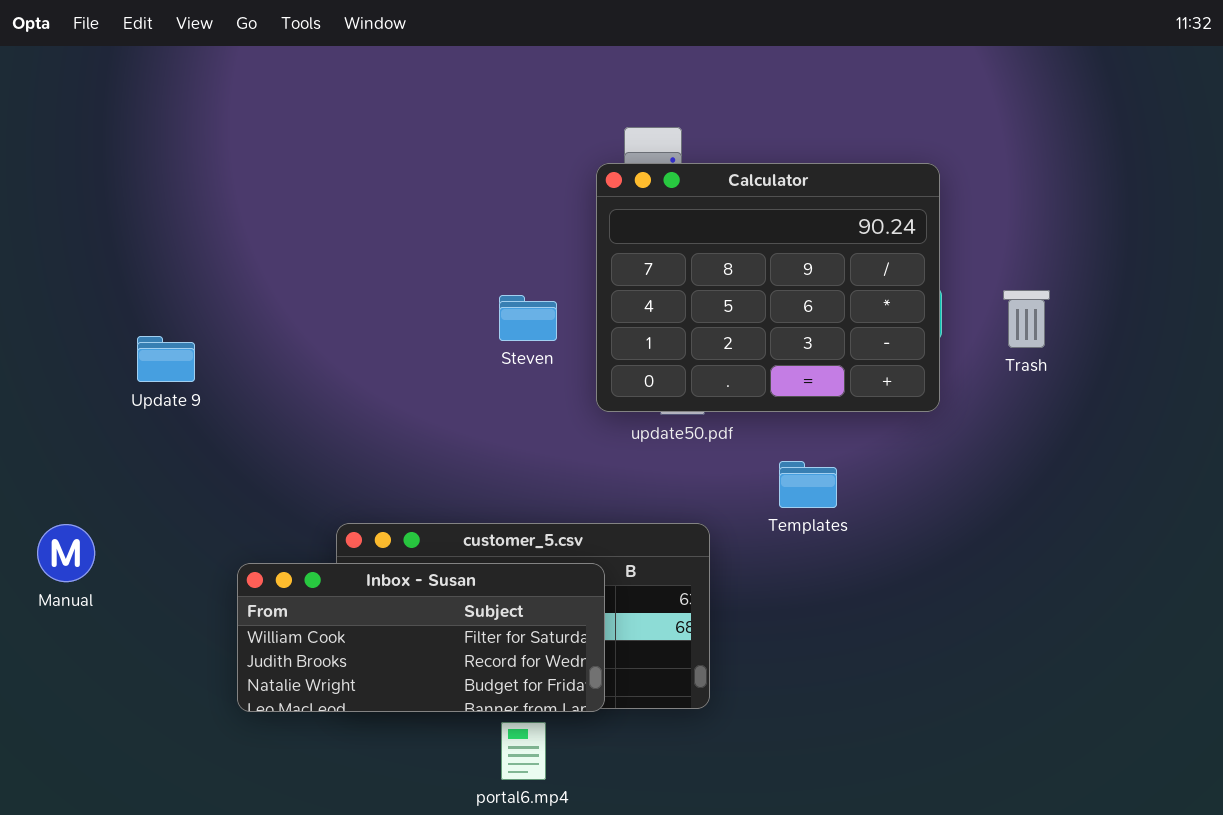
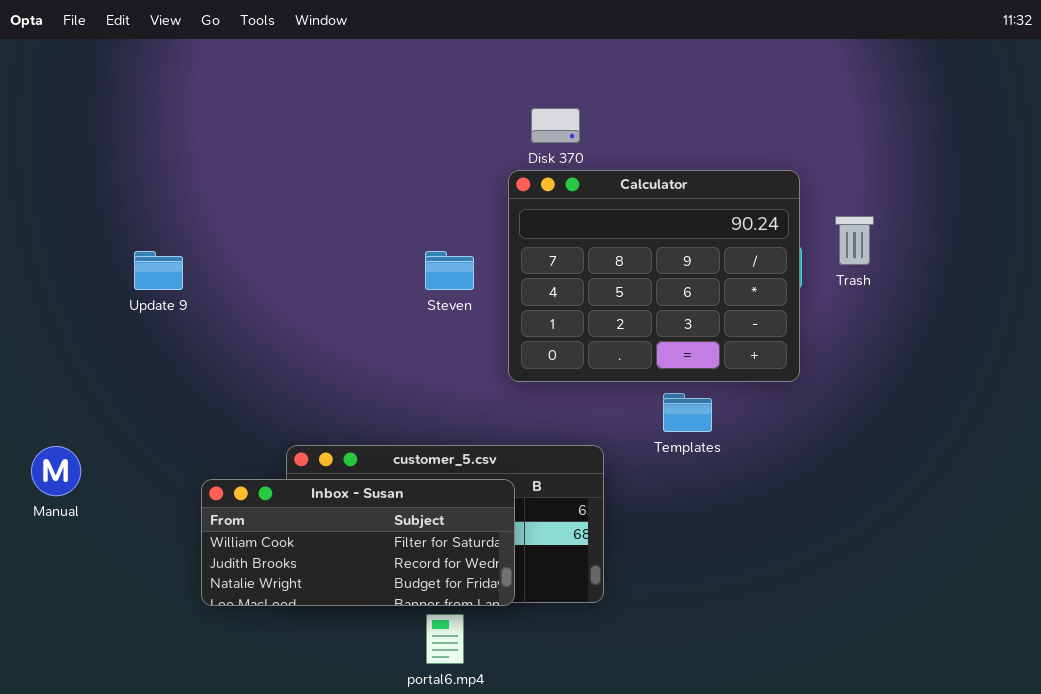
Calculator: [596,163,940,412] -> [508,170,800,382], moved
Trash: [1003,290,1050,348] -> [835,216,874,265], moved
Update 9: [137,336,195,382] -> [134,251,183,290], moved

